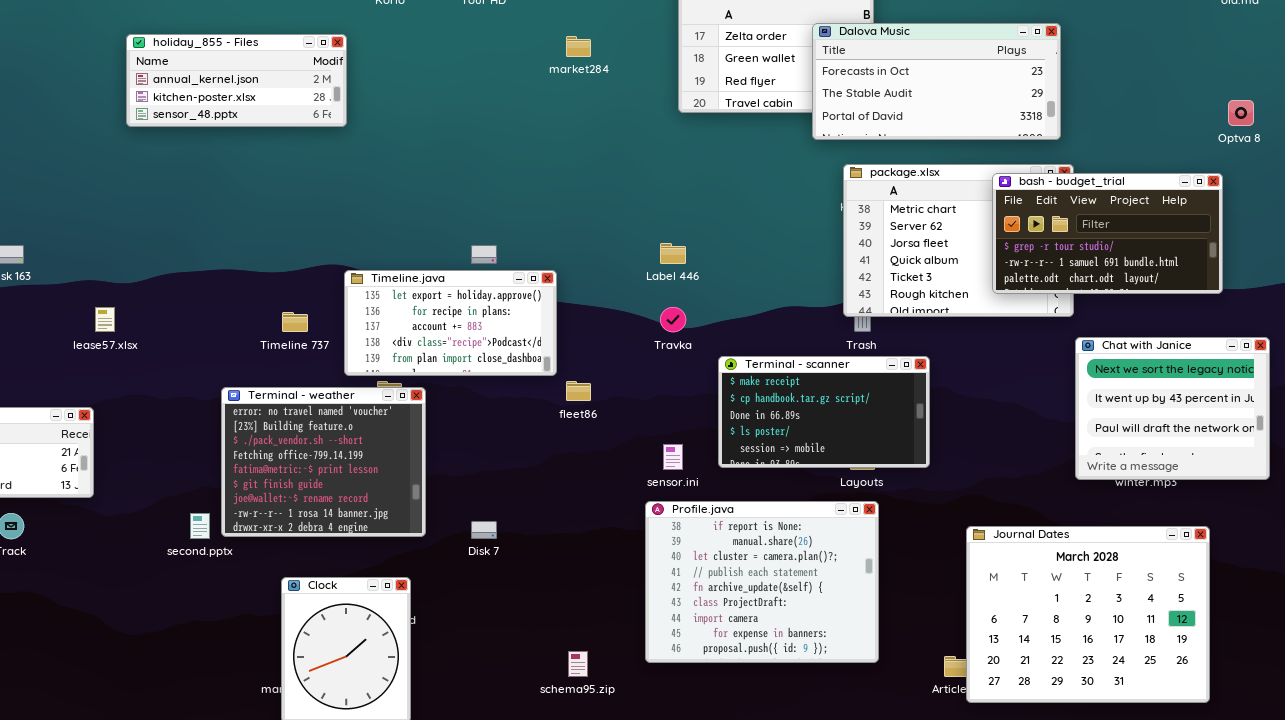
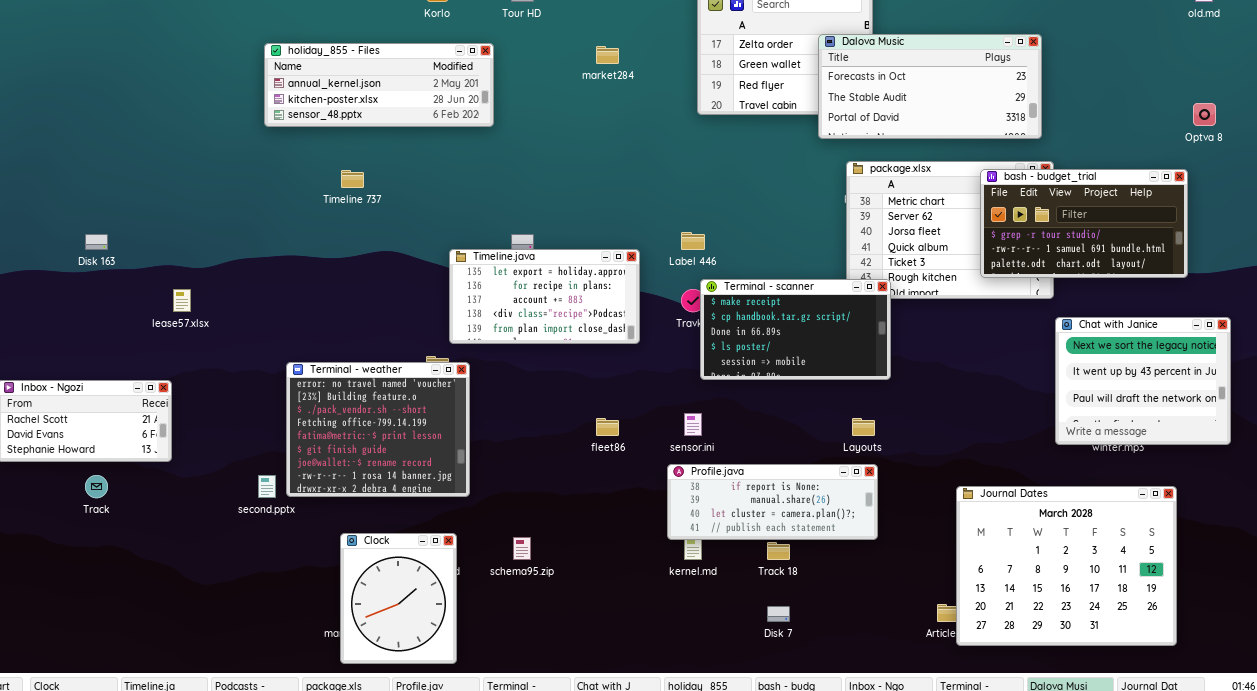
holiday_855 - Files: [126,34,347,127] -> [264,43,494,127], moved, resized
Timeline.java: [344,270,557,376] -> [449,249,640,344], moved
Timeline 737: [282,312,308,332] -> [341,170,364,188], moved
Terminal - scanner: [718,356,930,468] -> [700,279,891,380], moved
fleet86: [566,381,591,401] -> [596,418,619,436], moved
Profile.java: [645,501,879,663] -> [667,464,878,540], resized
Disk 7: [471,521,497,539] -> [767,606,790,622], moved
schema95.zip: [568,651,588,677] -> [513,537,531,560], moved

